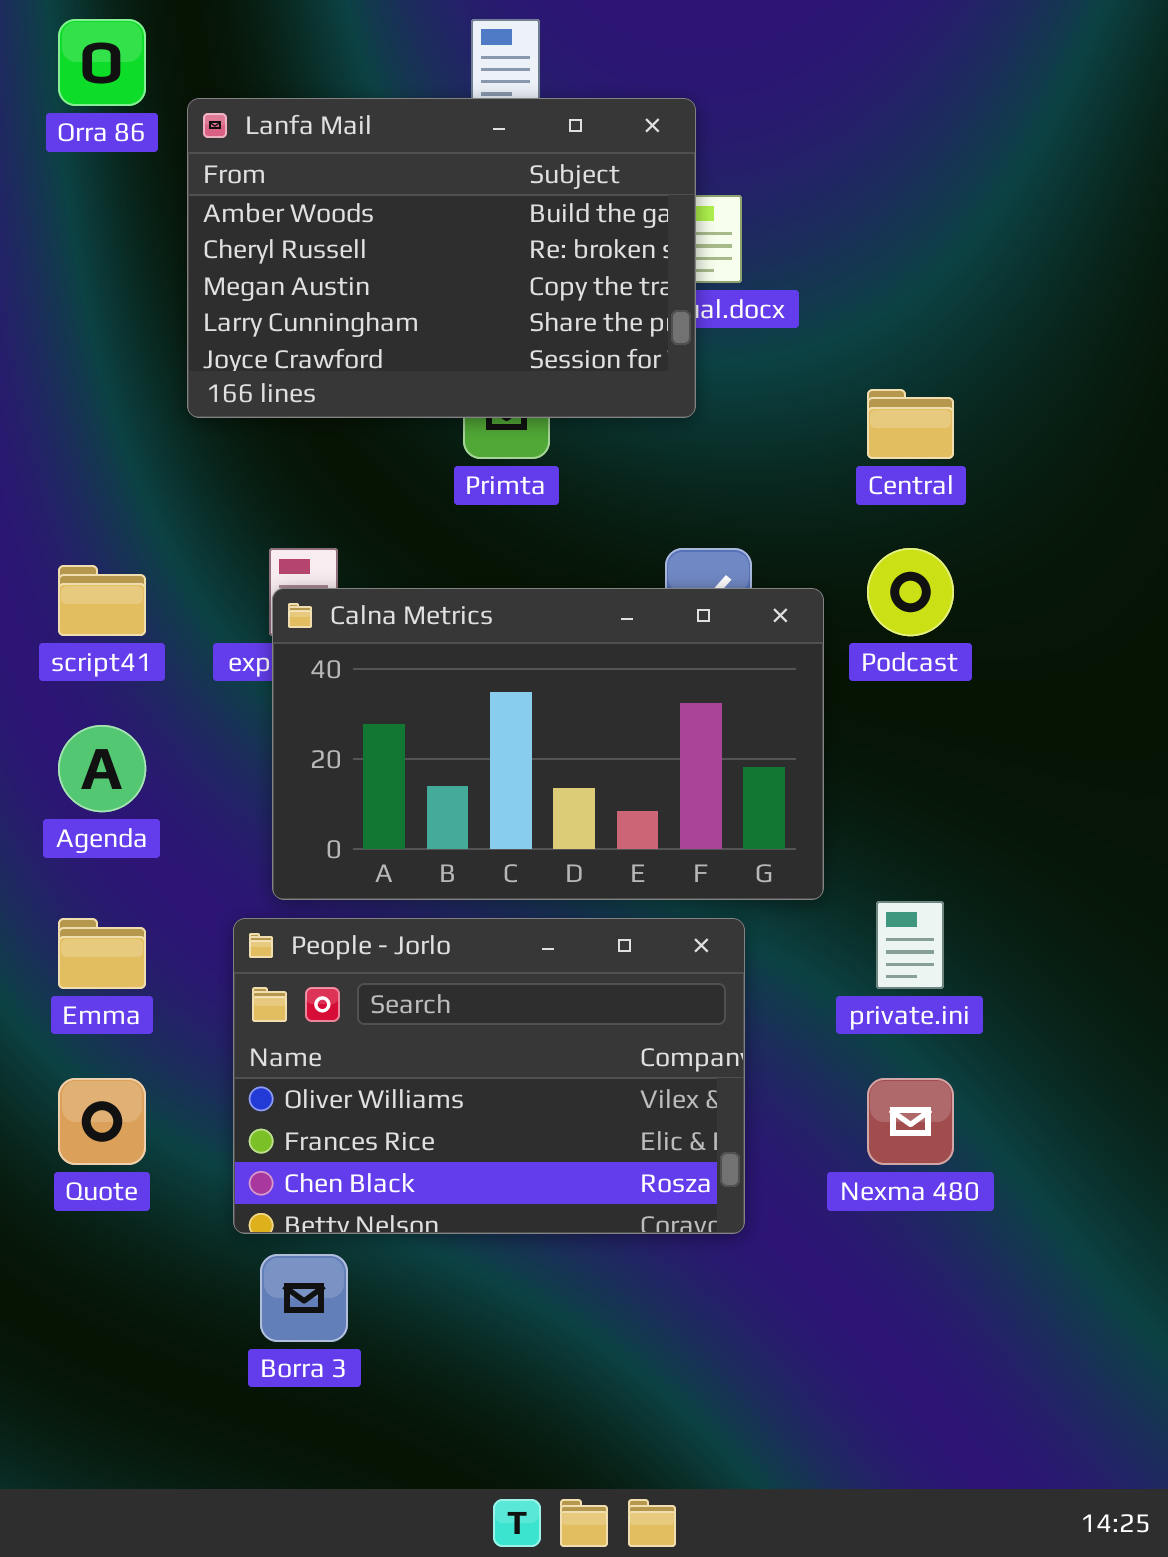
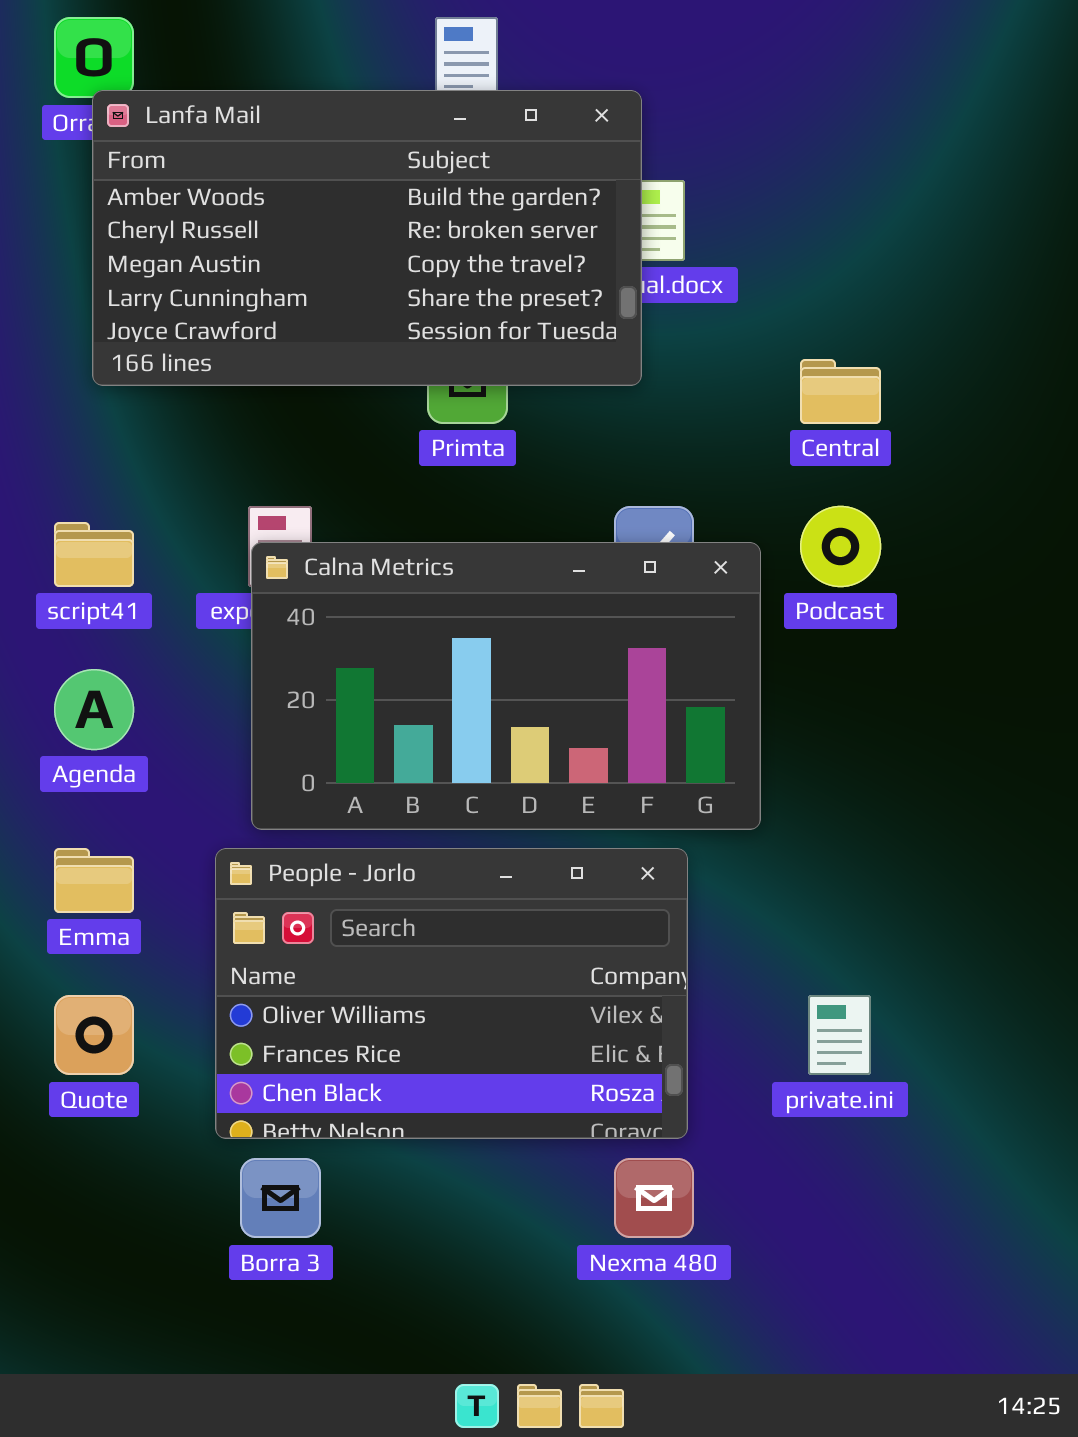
Lanfa Mail: [187,98,696,418] -> [92,90,642,386], resized
private.ini: [876,901,944,989] -> [808,995,871,1075], moved
Nexma 480: [867,1078,954,1165] -> [614,1158,694,1238], moved

